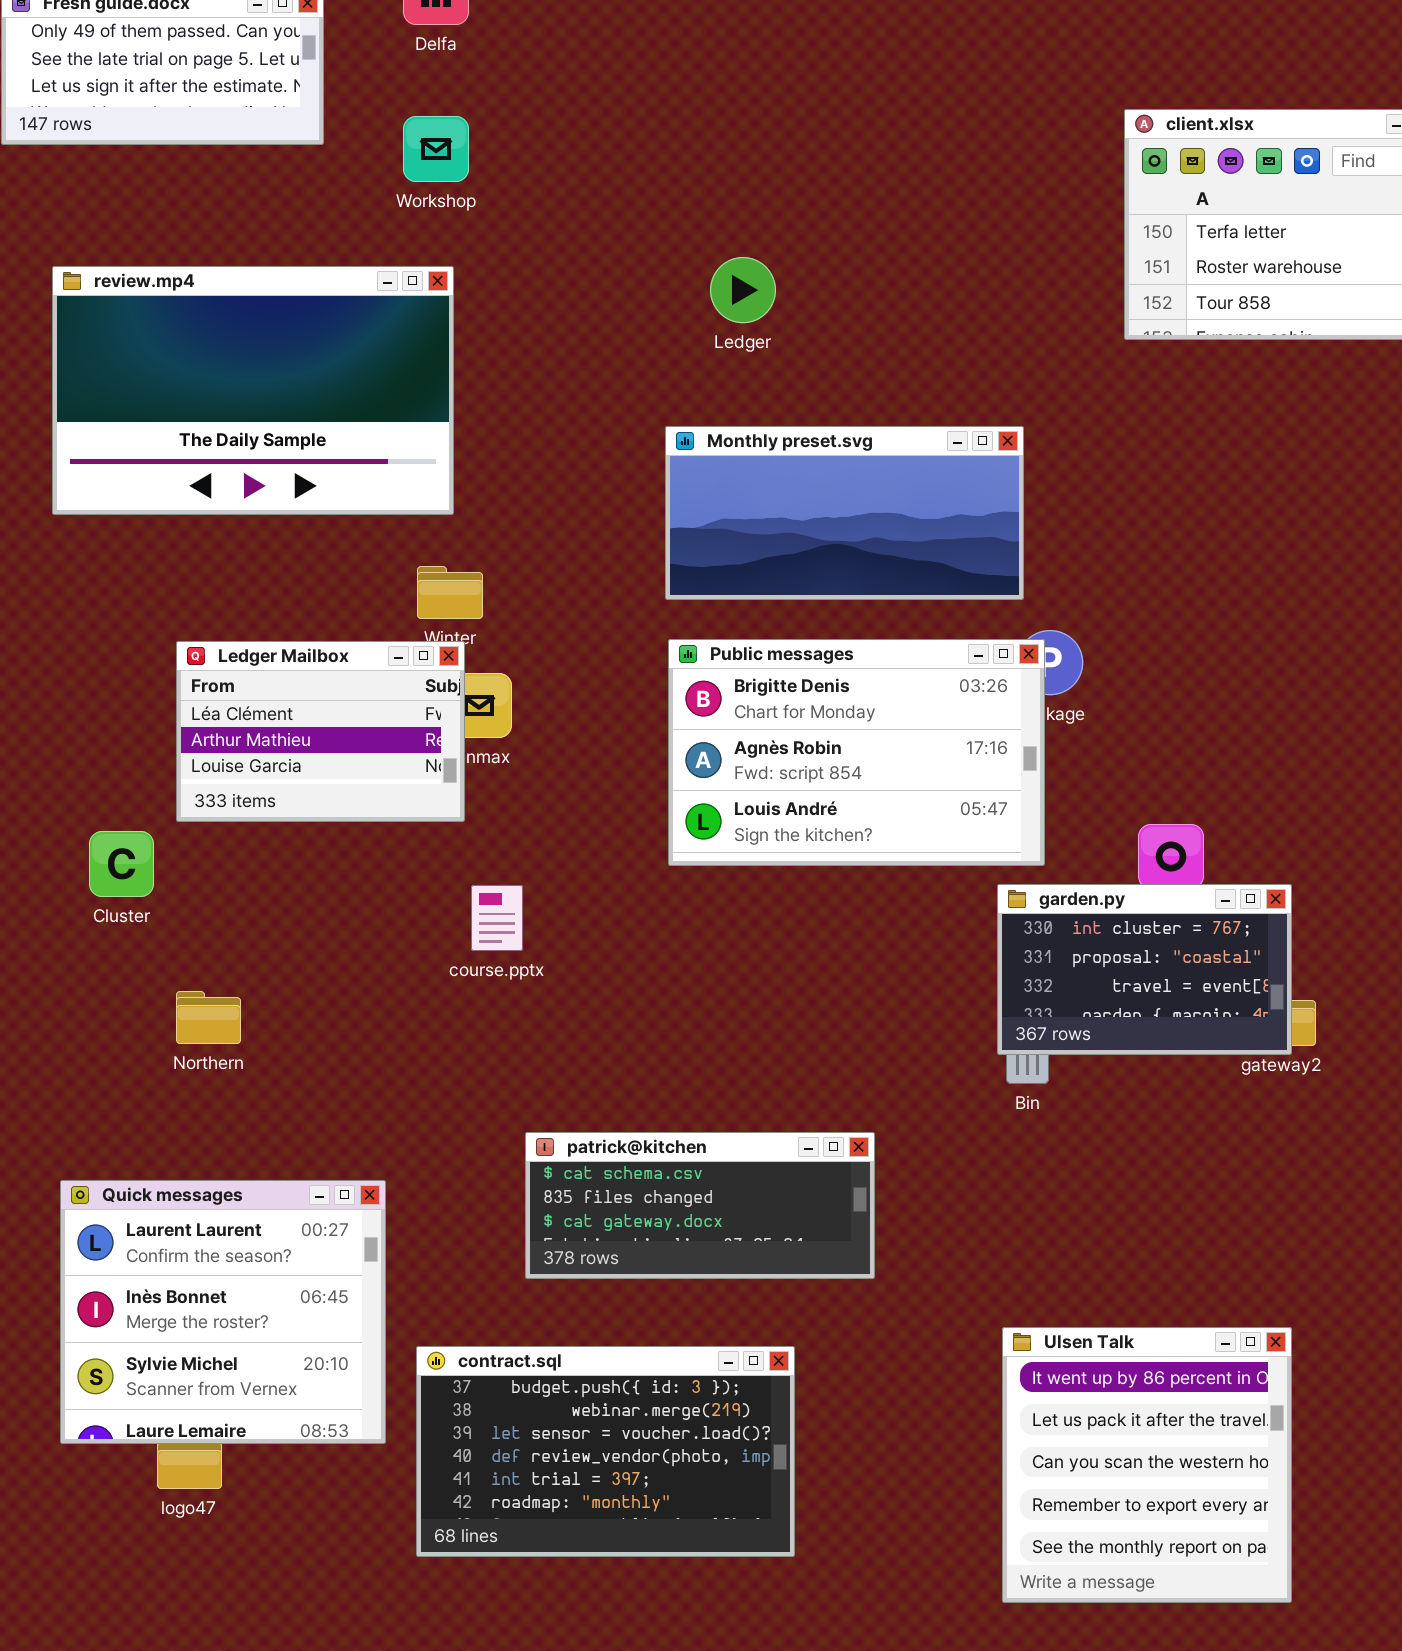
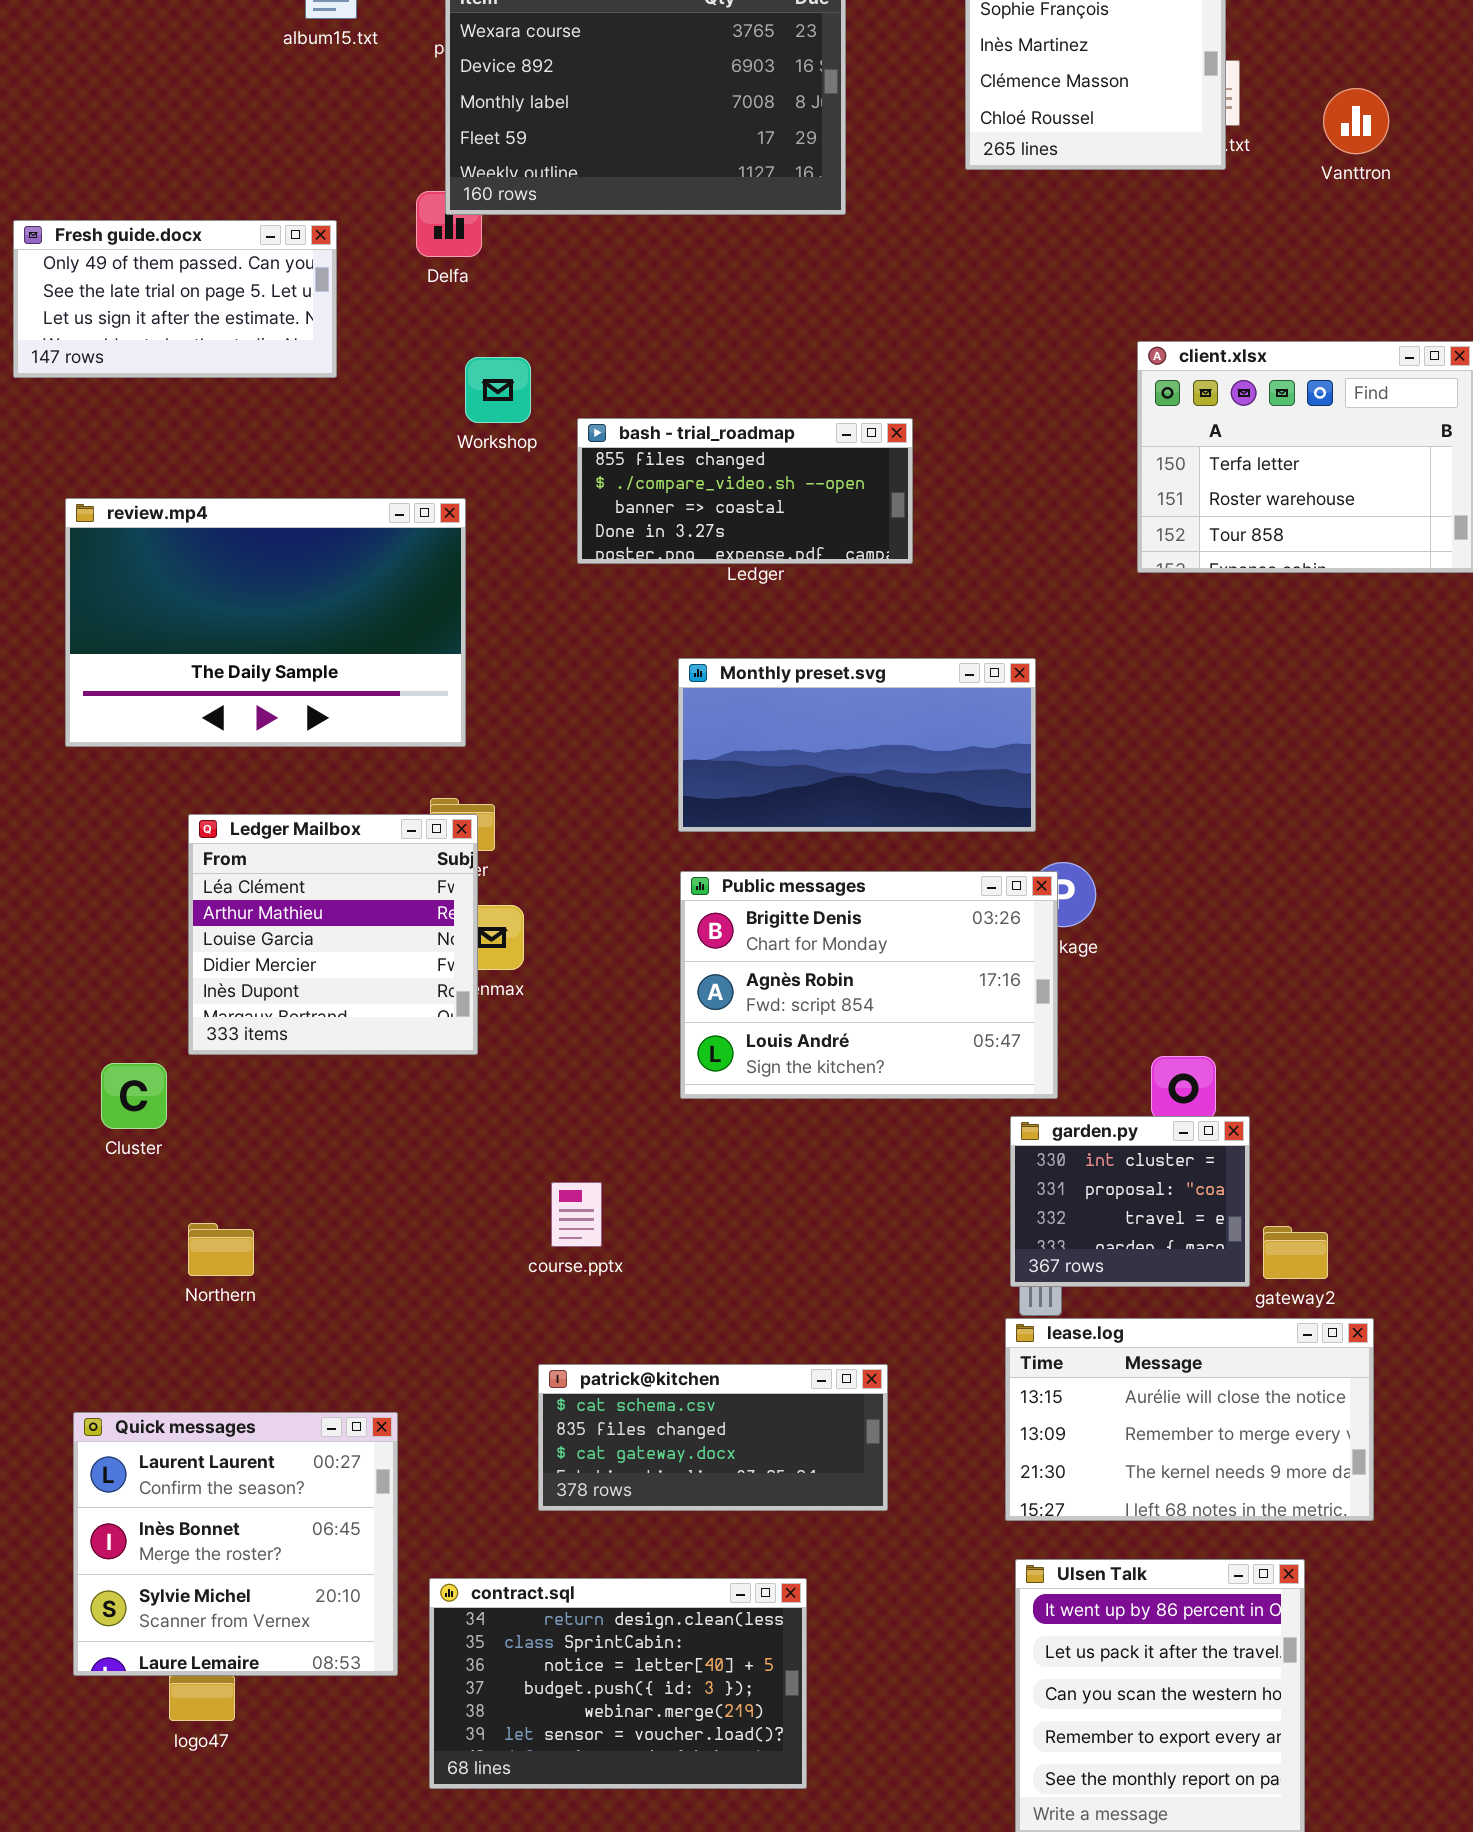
Workshop: [403,116,469,182] -> [465,357,531,423], moved
bash - trial_roadmap: none -> [577,418,913,564], opened
Ledger Mailbox: [176,641,465,822] -> [188,814,478,1055], resized
garden.py: [997,884,1292,1055] -> [1010,1116,1250,1287], resized
course.pptx: [471,885,523,951] -> [551,1182,602,1247], moved
lease.log: none -> [1005,1318,1374,1521], opened
contract.sql: [416,1346,795,1557] -> [429,1578,807,1789], scrolled up 3 rows

